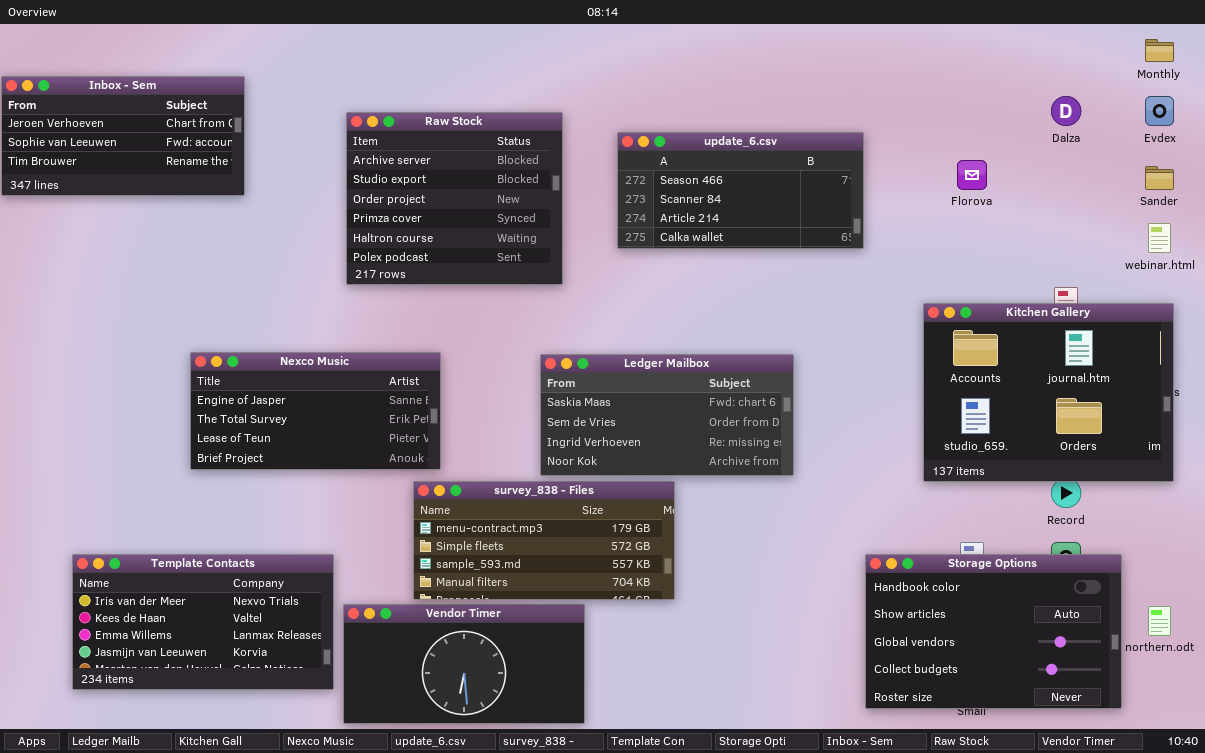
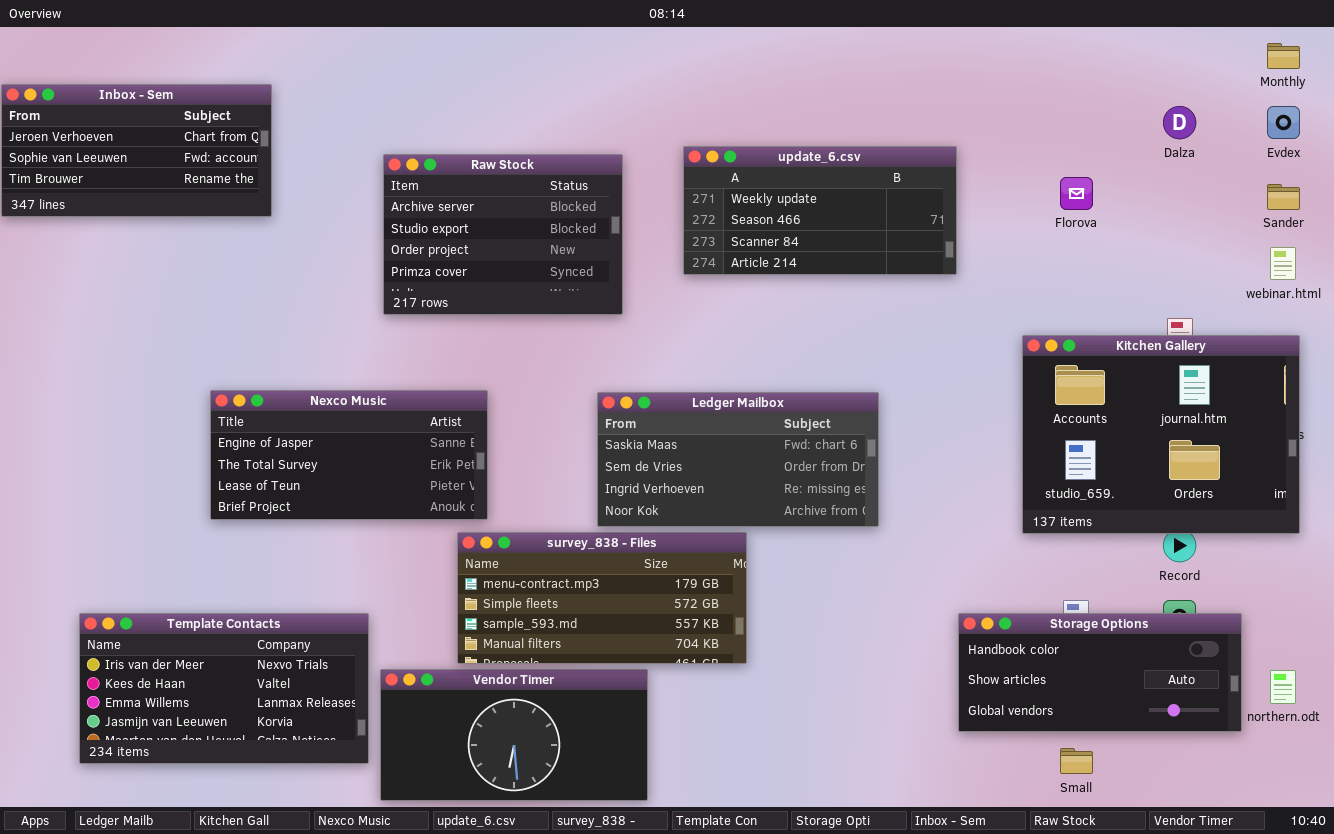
Raw Stock: [346,112,563,285] -> [383,154,623,315], resized
update_6.csv: [617,132,864,249] -> [683,146,957,275], scrolled up 1 row
Storage Options: [865,554,1122,709] -> [958,613,1242,732], resized

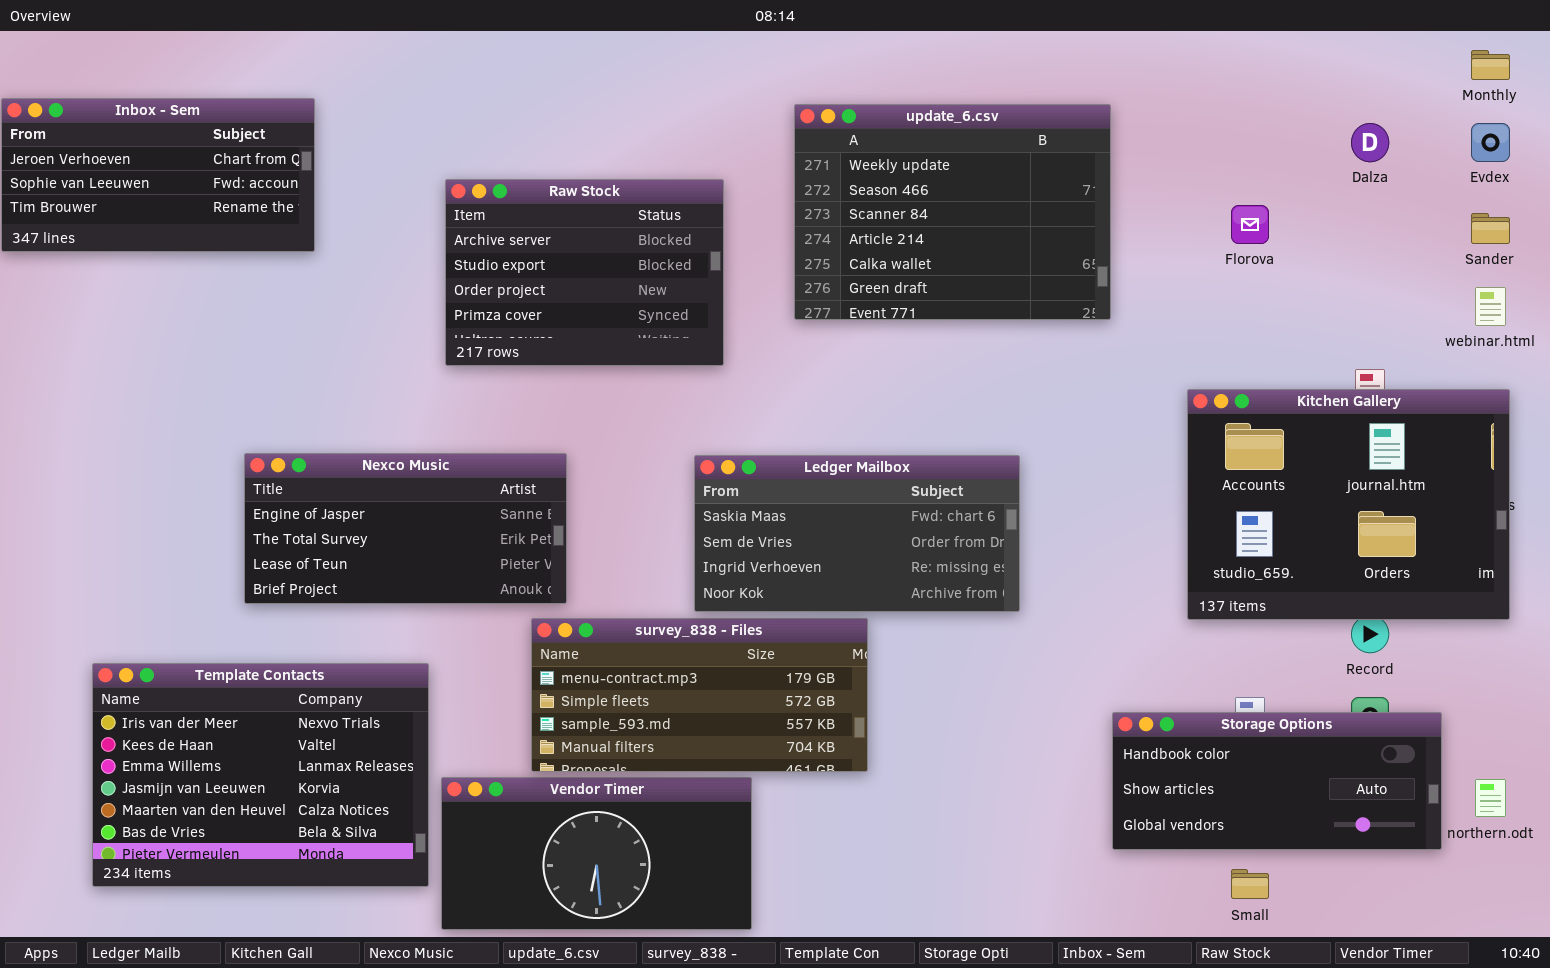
update_6.csv: [683,146,957,275] -> [794,104,1111,320], resized
Template Contacts: [79,613,369,764] -> [92,663,429,887], resized

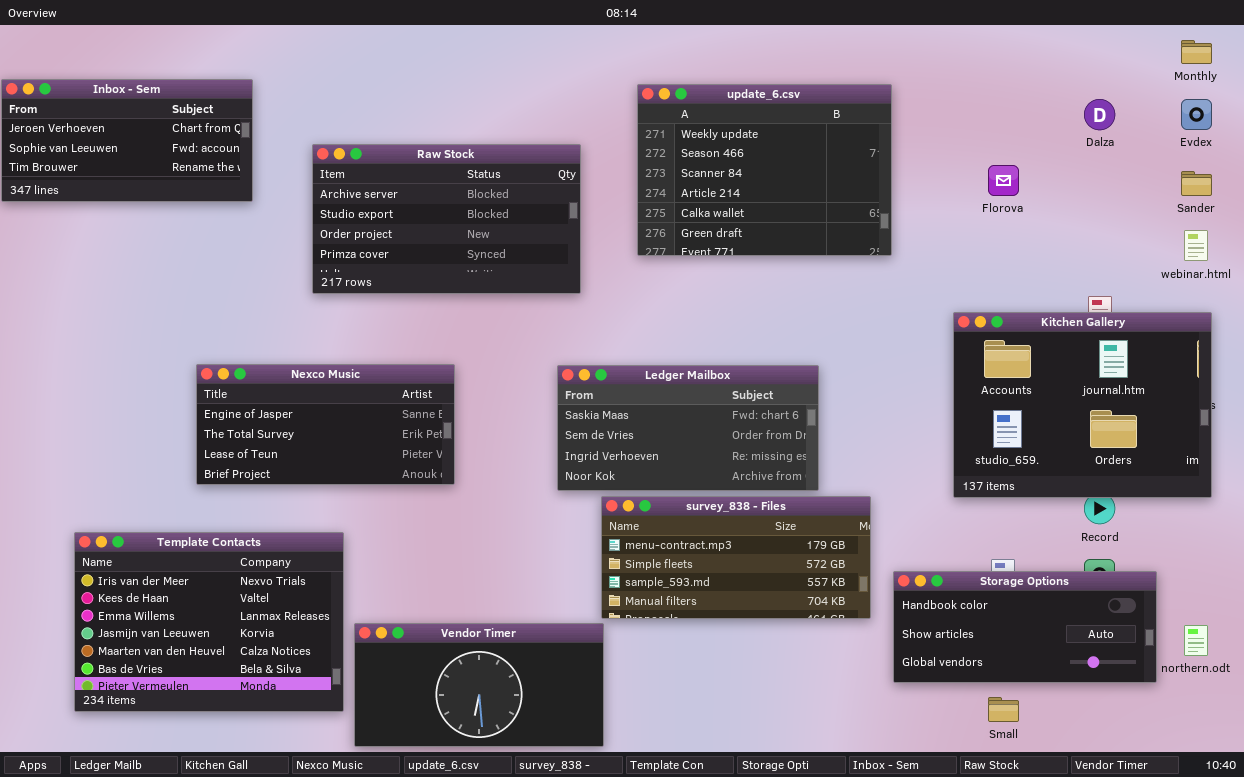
Raw Stock: [445,179,724,366] -> [312,144,581,294], resized
survey_838 - Files: [531,618,868,772] -> [601,496,871,619], moved

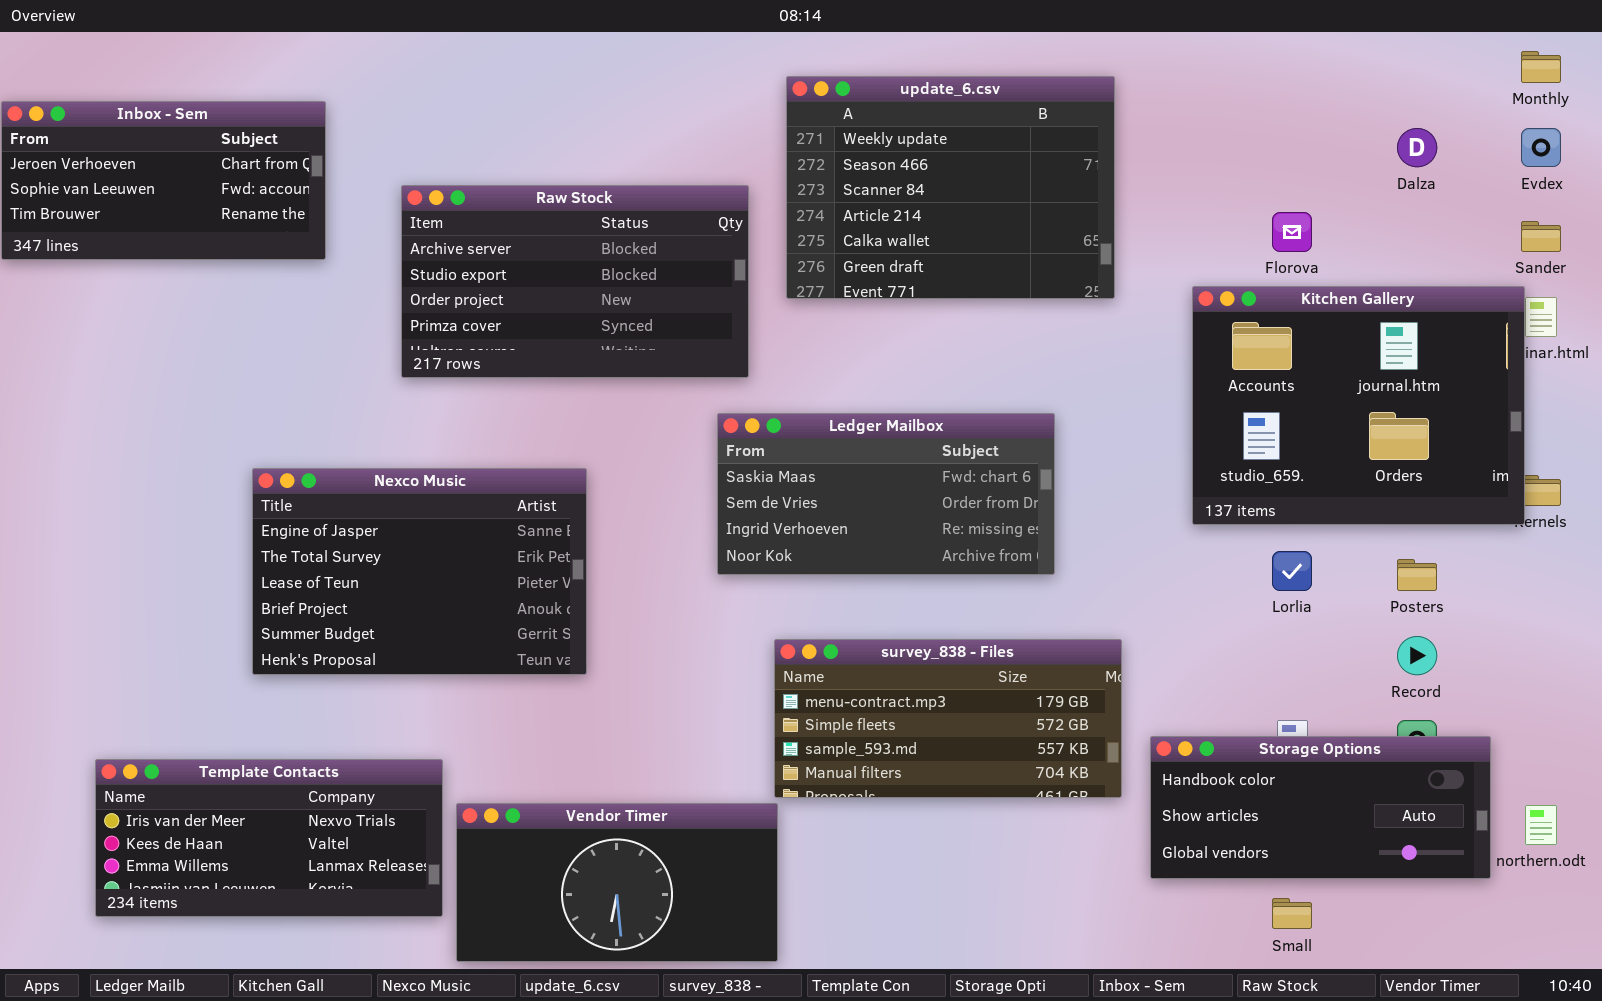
update_6.csv: [637,84,892,256] -> [786,76,1115,299], moved
Kitchen Gallery: [953,312,1212,498] -> [1192,286,1525,525], moved
Nexco Music: [196,364,455,485] -> [252,468,587,675], resized
Ledger Mailbox: [557,365,819,491] -> [717,413,1055,575], moved
Template Contacts: [74,532,344,712] -> [95,759,443,917], resized

